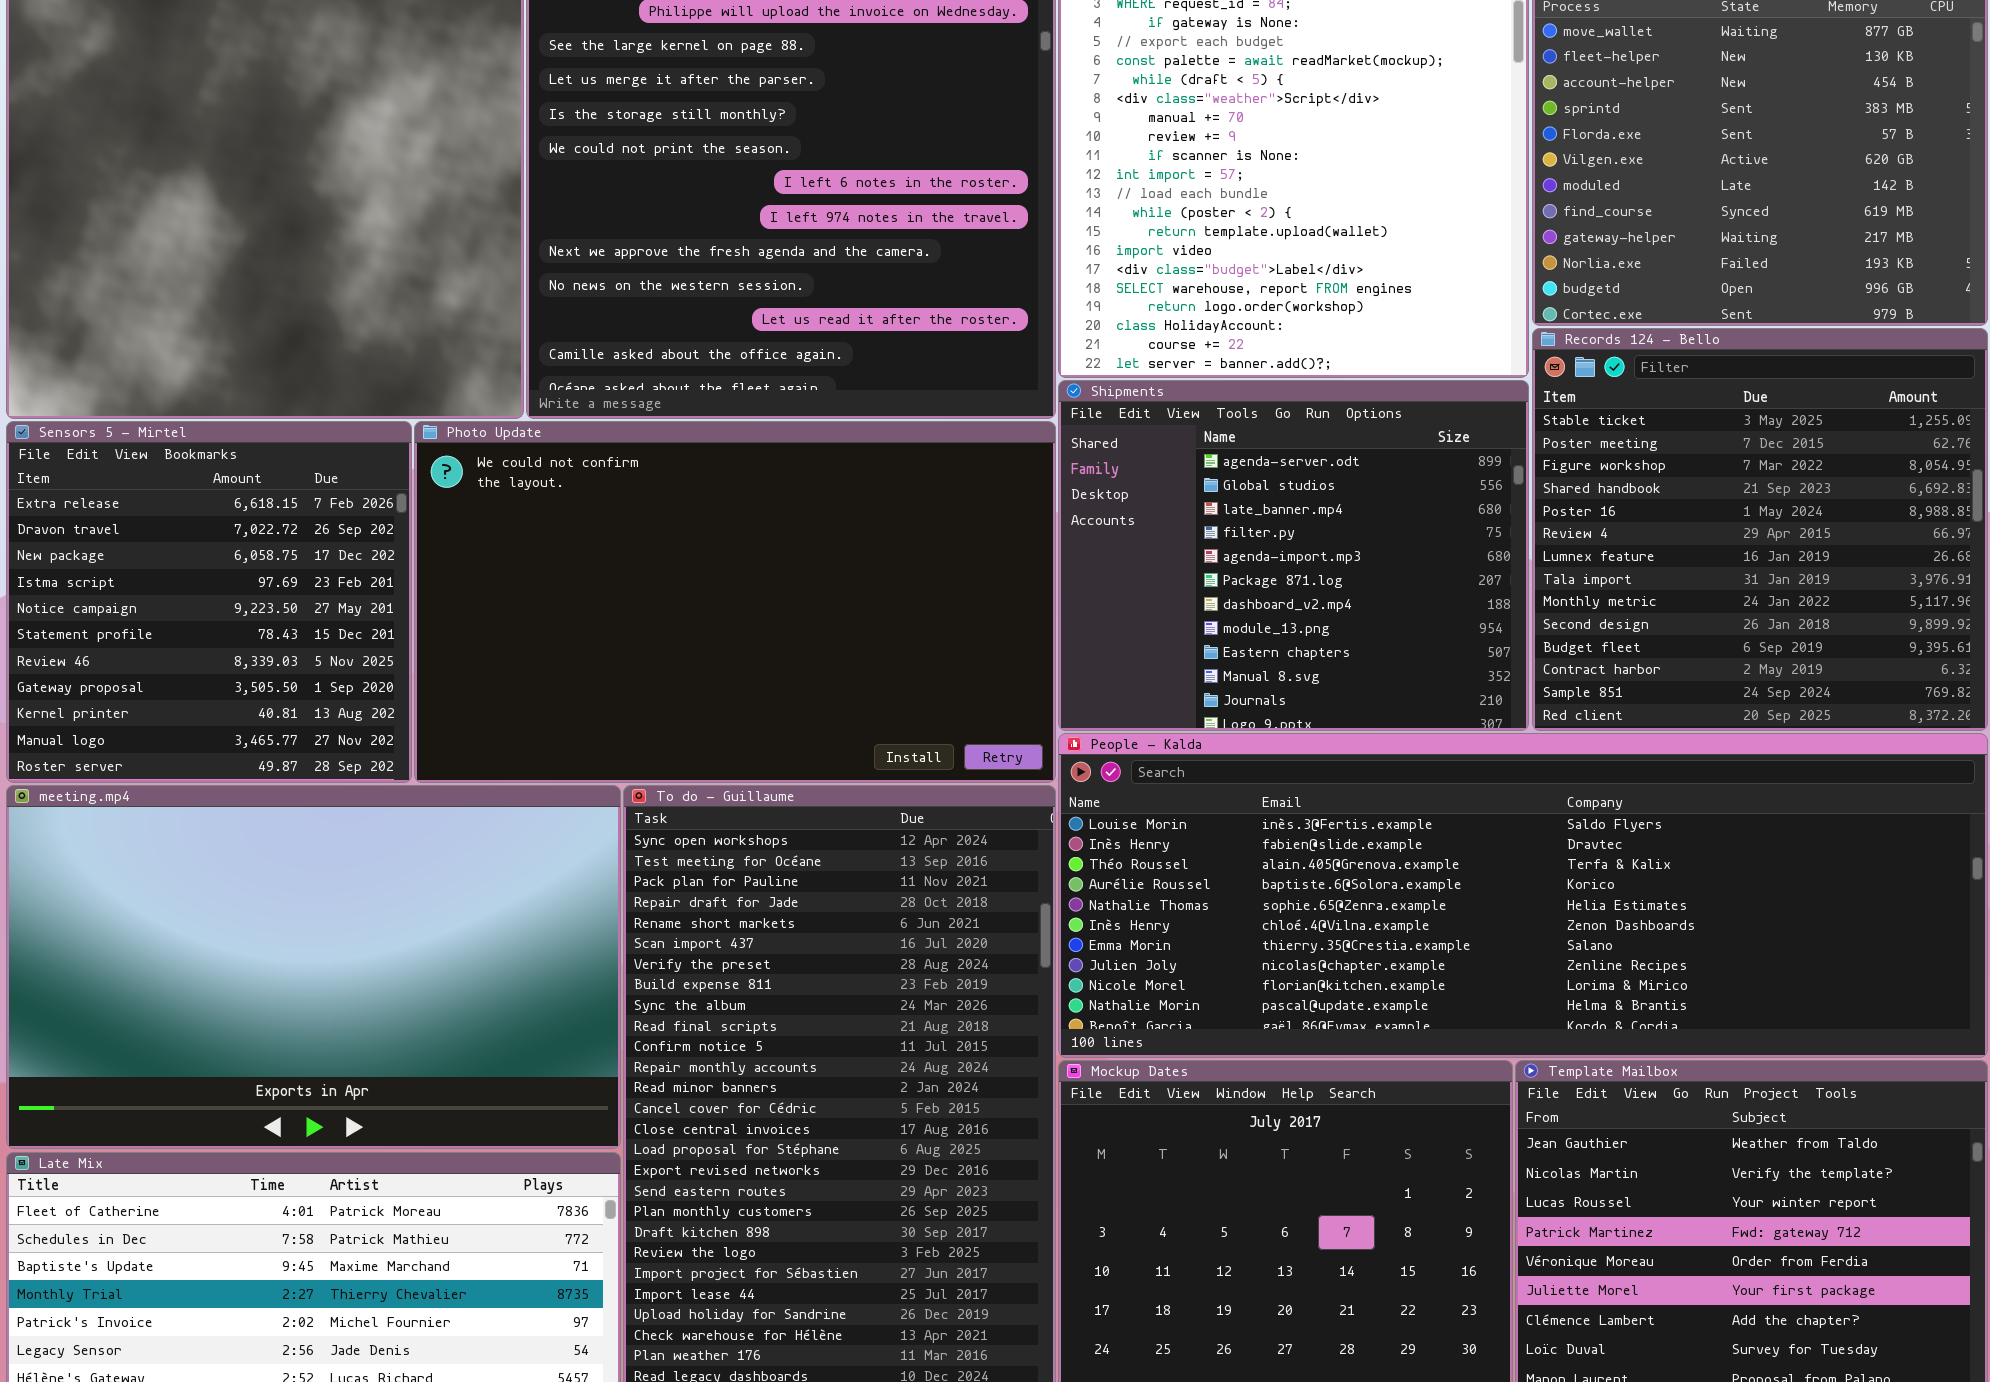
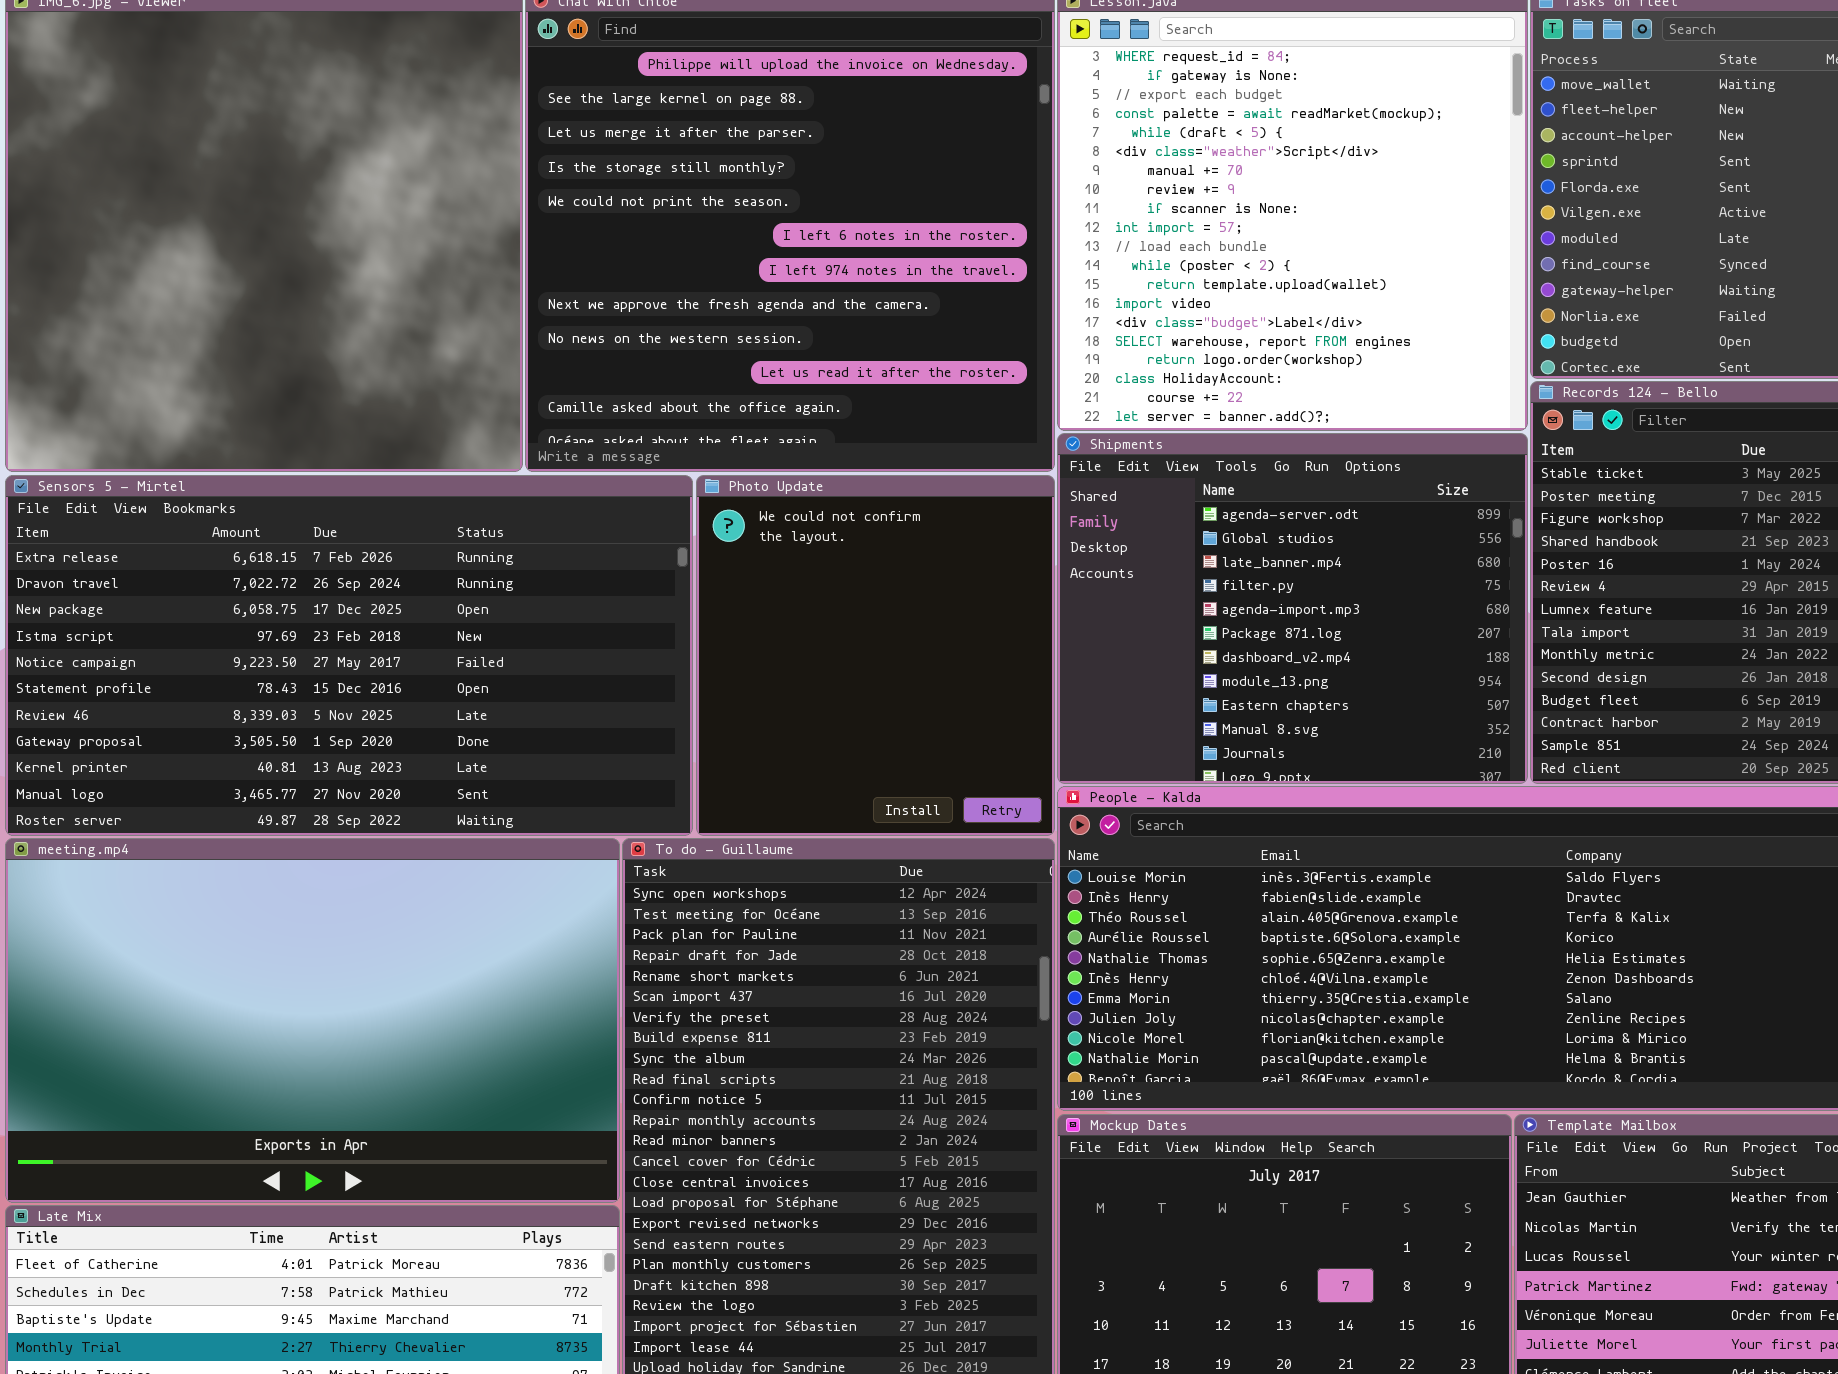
Sensors 5 - Mirtel: [6,421,412,783] -> [5,475,693,836], resized
Photo Update: [414,421,1056,783] -> [696,475,1055,836], resized

